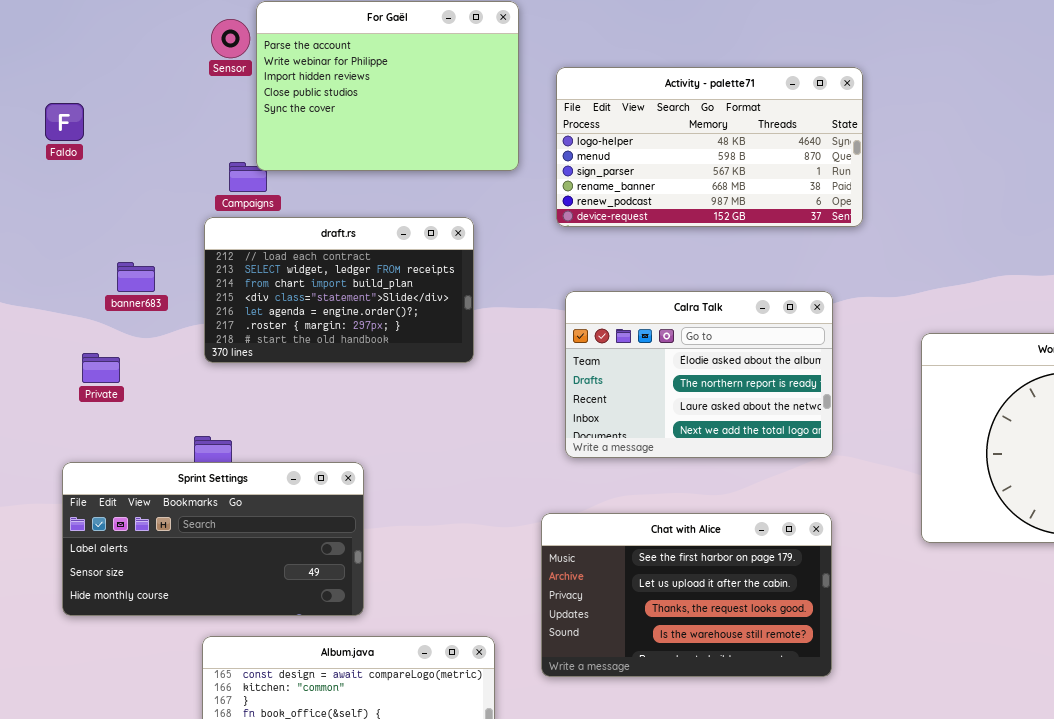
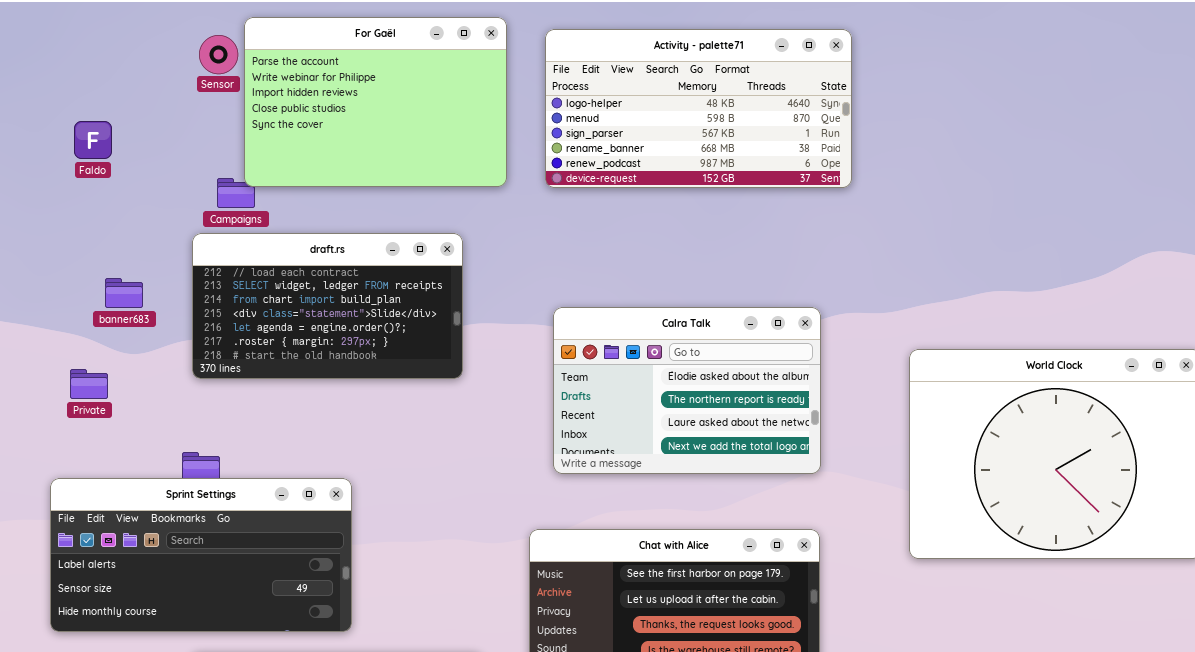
Activity - palette71: [556,67,863,227] -> [545,29,852,188], moved
Faldo: [45,103,84,141] -> [74,121,112,159], moved

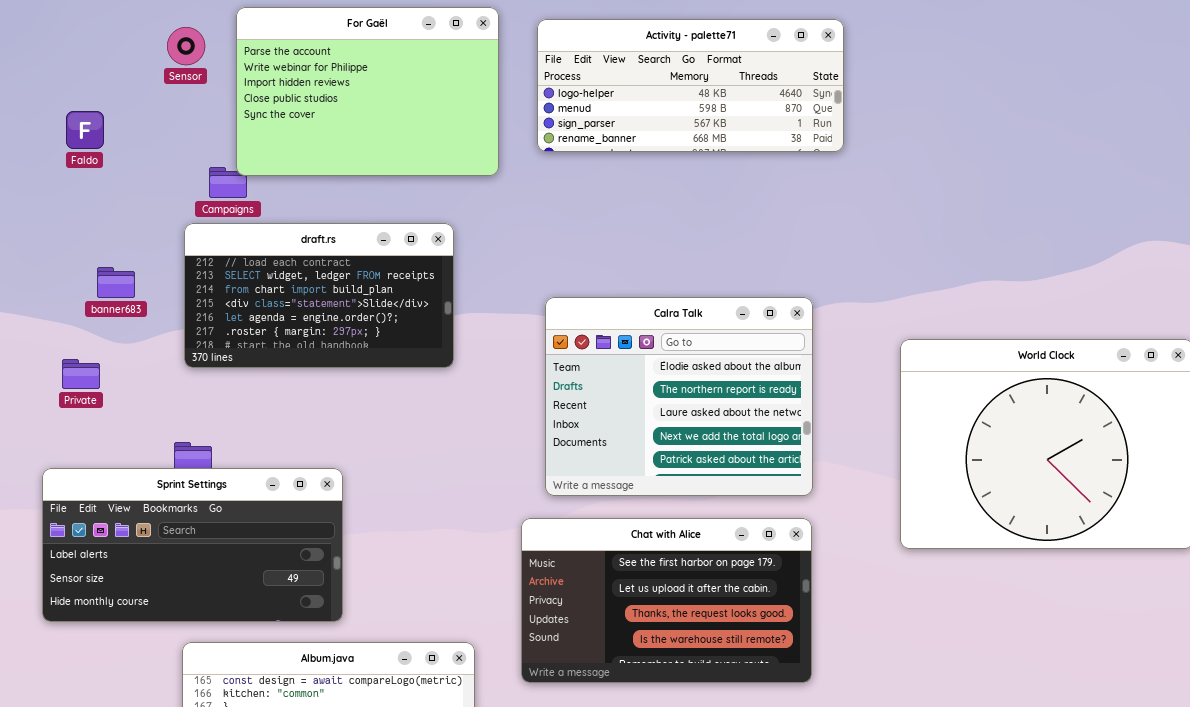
Activity - palette71: [545,29,852,188] -> [537,19,844,152], resized
Sensor: [199,35,238,74] -> [167,27,205,65], moved
Calra Talk: [553,307,821,474] -> [545,297,813,496], resized

